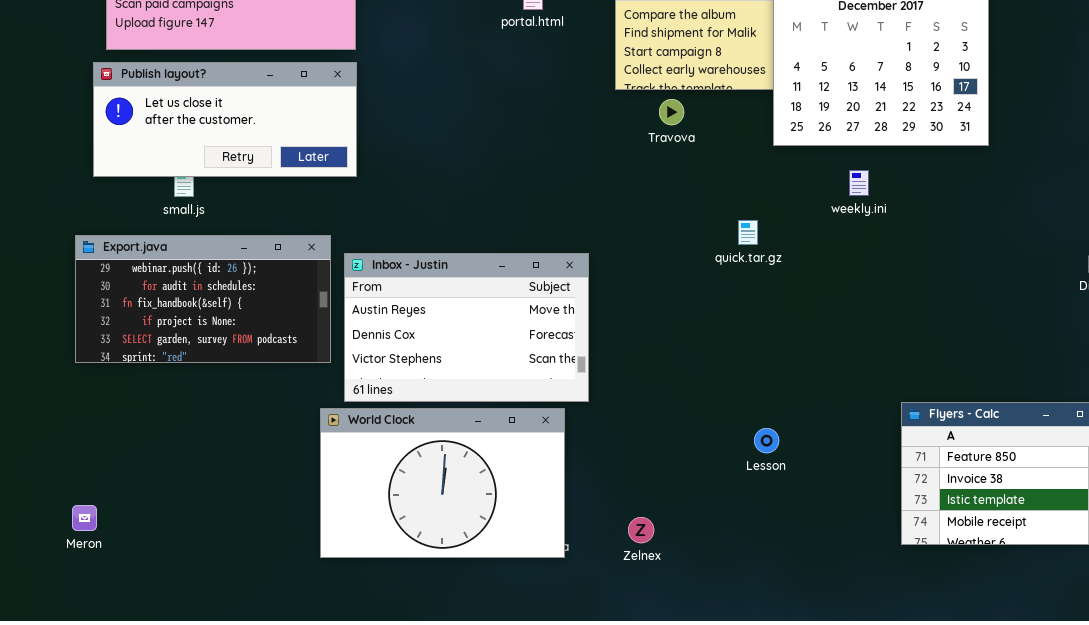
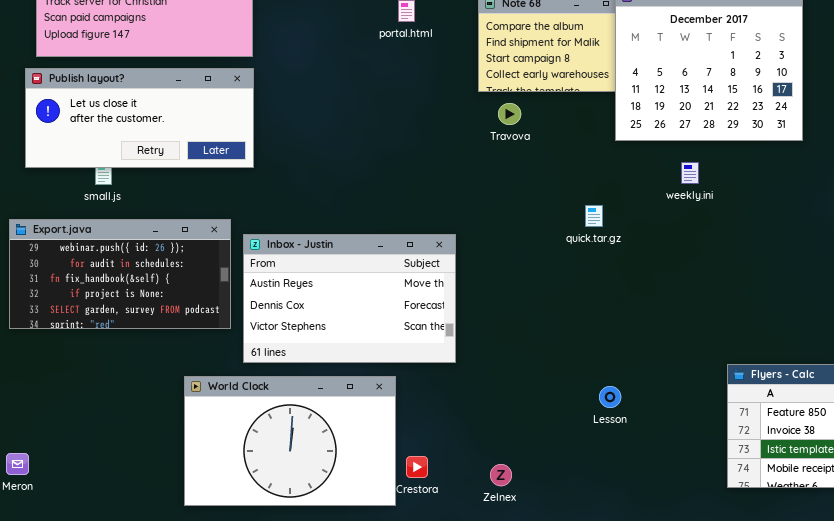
Travova: [659,99,684,125] -> [498,103,521,125], moved
World Clock: [320,408,565,558] -> [184,376,396,506], moved

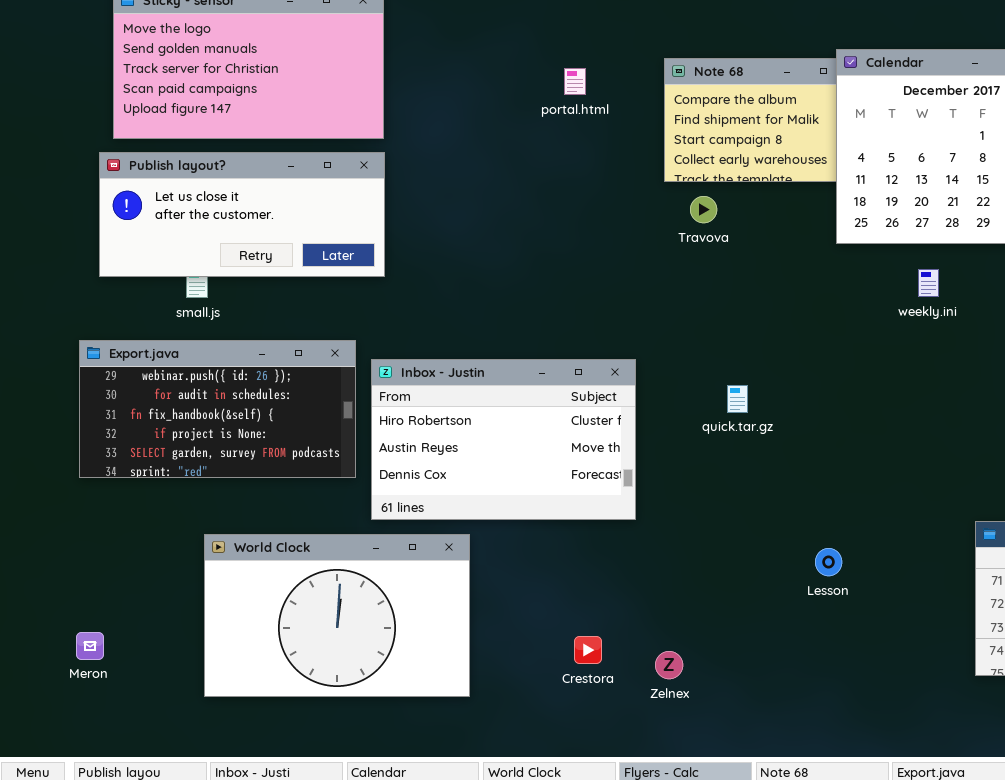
quick.tar.gz: [585,205,603,227] -> [727,385,748,413], moved
Inbox - Justin: [243,234,456,363] -> [371,359,636,520], scrolled up 1 row
World Clock: [184,376,396,506] -> [204,534,470,697], moved
Zelnex: [490,464,512,486] -> [655,651,683,679], moved

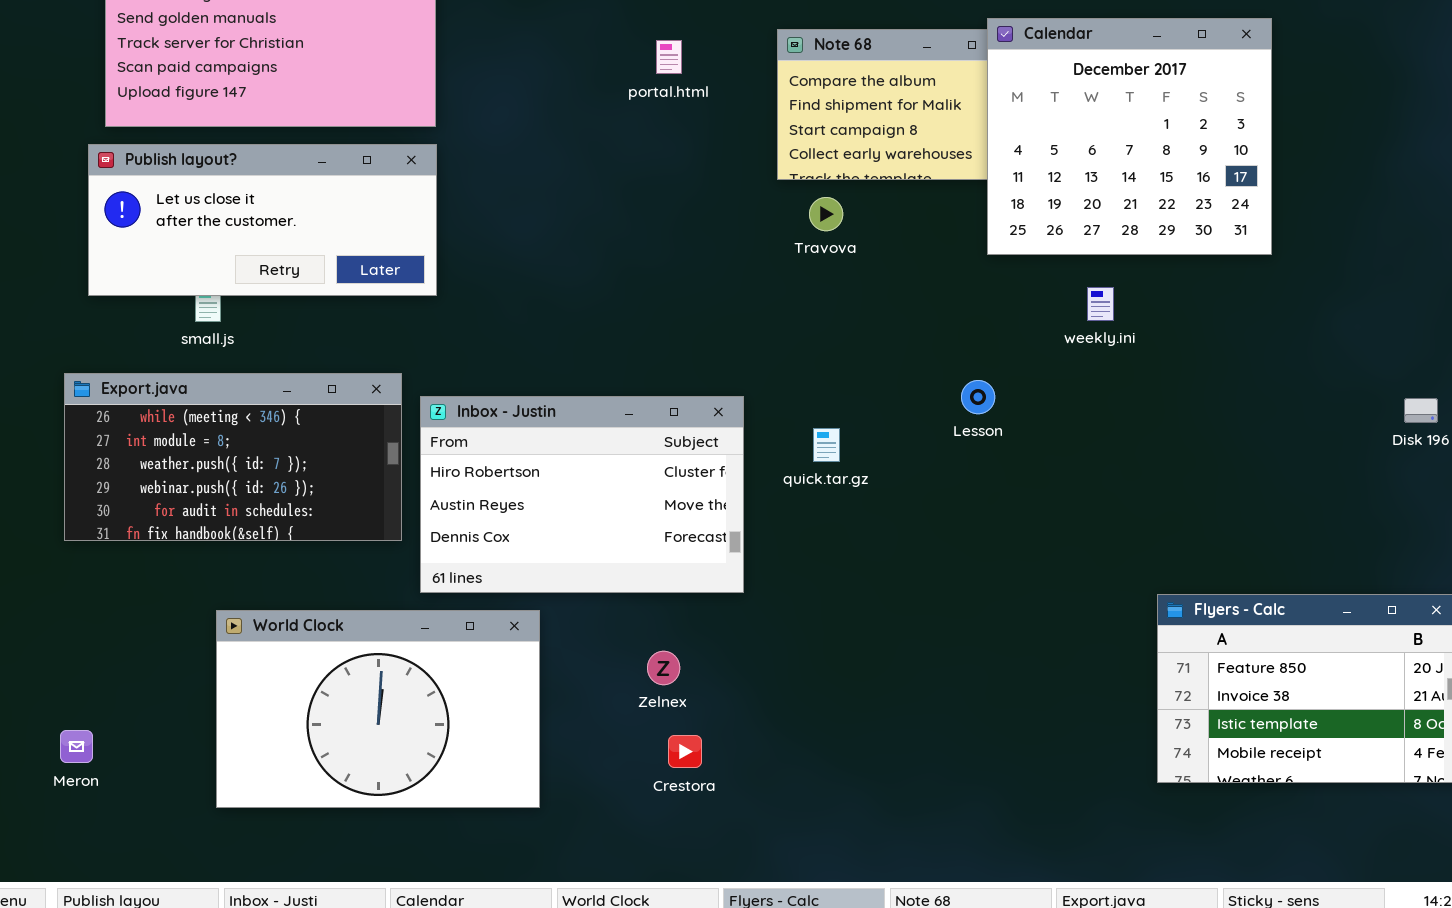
Export.java: [79,340,356,478] -> [64,373,402,541], scrolled up 3 rows
quick.tar.gz: [727,385,748,413] -> [813,428,840,462], moved
Lesson: [815,548,842,576] -> [961,380,995,414], moved
Zelnex: [655,651,683,679] -> [647,651,680,685], moved

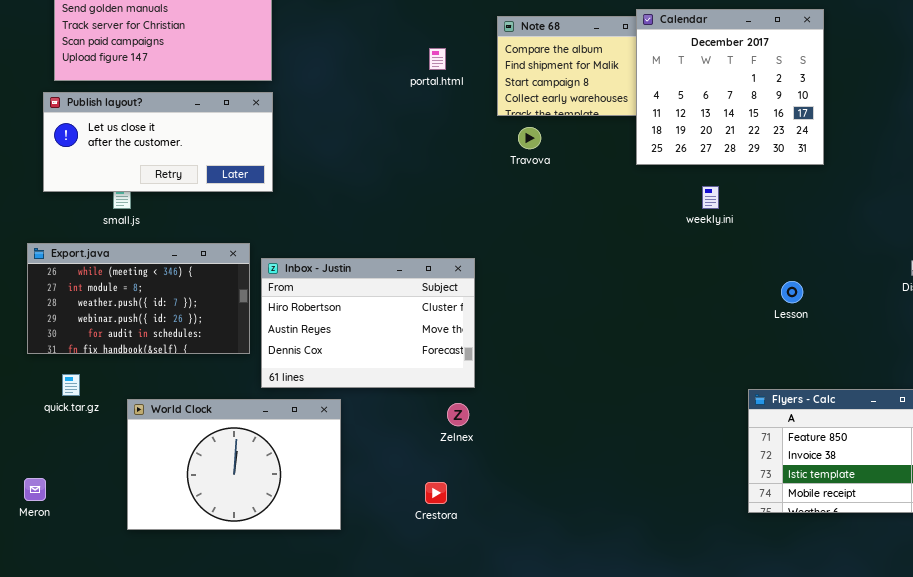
portal.html: [656,40,682,74] -> [429,48,446,70], moved
Lesson: [961,380,995,414] -> [781,281,803,303], moved
quick.tar.gz: [813,428,840,462] -> [62,374,80,396], moved
Zelnex: [647,651,680,685] -> [447,403,469,426], moved

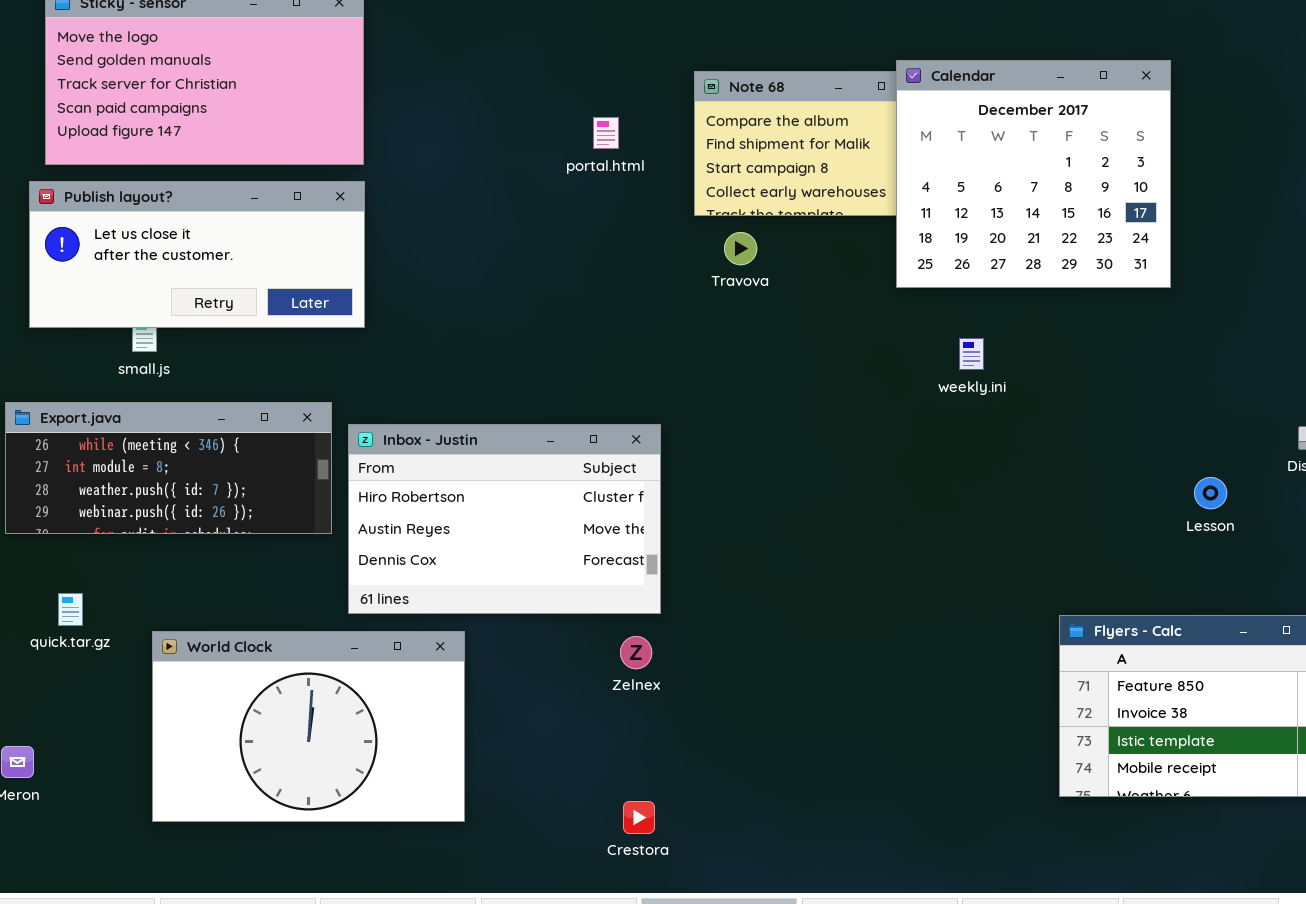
weekly.ini: [702,186,719,209] -> [959,338,984,370], moved
Export.java: [27,243,250,354] -> [5,402,332,534], resized
Lesson: [781,281,803,303] -> [1194,477,1227,509], moved
Crestora: [425,482,447,504] -> [623,801,655,834], moved

